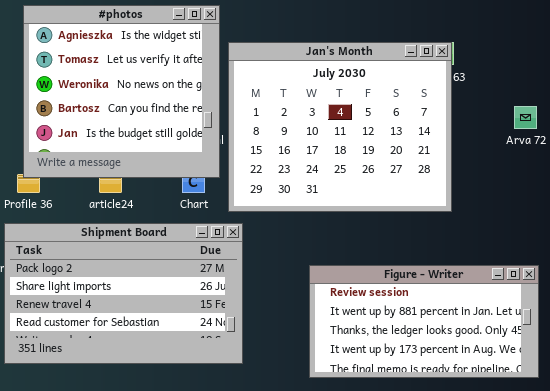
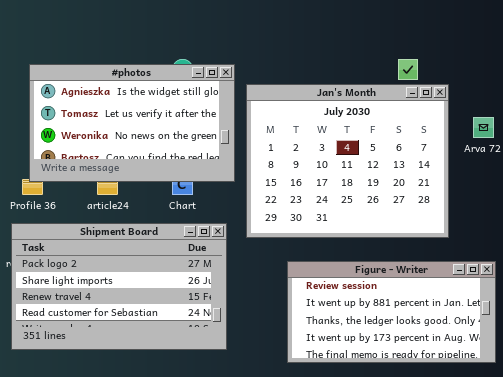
#photos: [23,5,220,178] -> [29,64,235,182], resized
Jan's Month: [228,42,452,212] -> [246,84,449,238], moved

